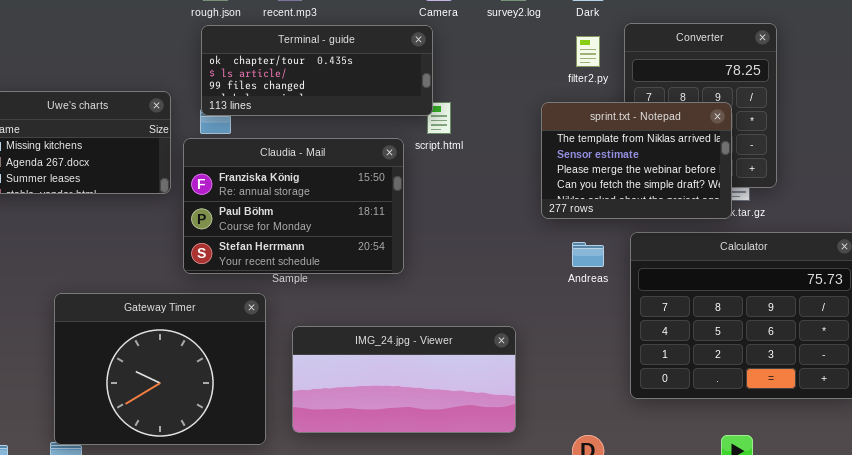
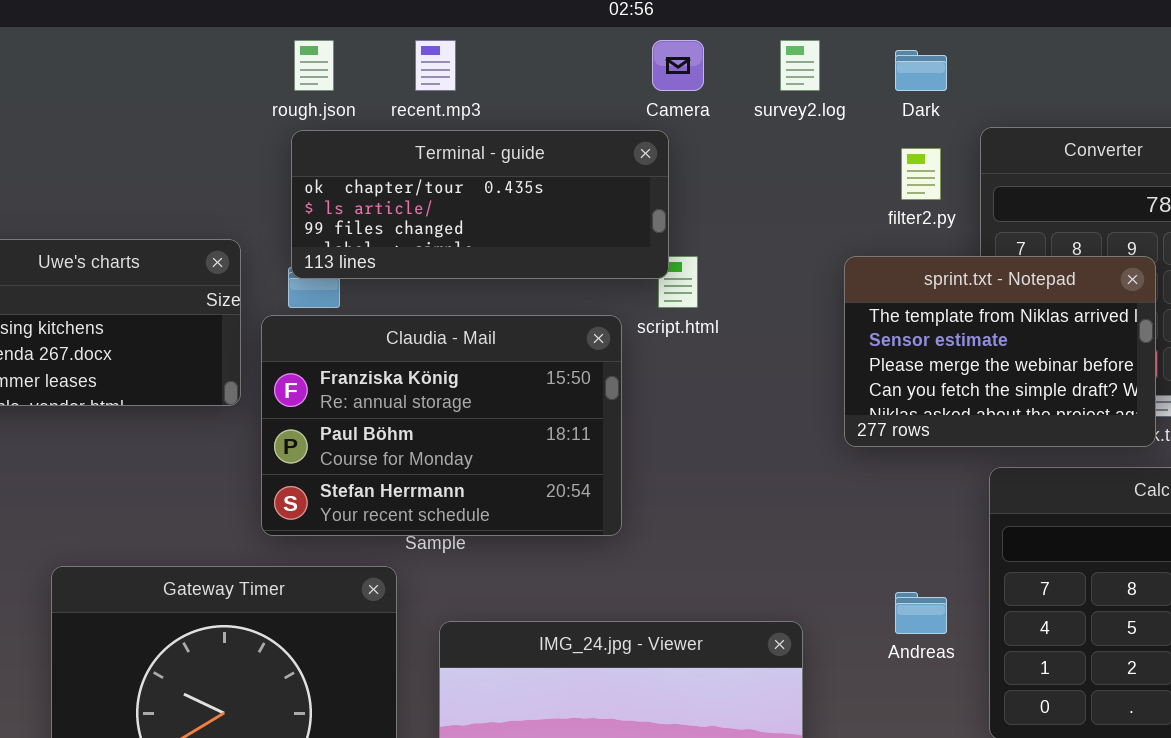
Andreas: [572,242,604,267] -> [895,592,947,634], moved

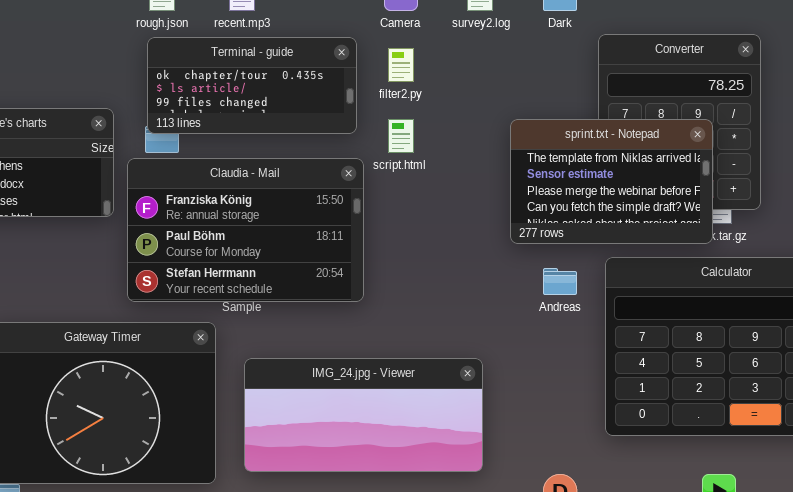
Terminal - guide: [291,130,669,279] -> [147,37,357,134], resized
filter2.py: [901,148,941,200] -> [388,48,414,82], moved
Andreas: [895,592,947,634] -> [543,268,577,295], moved

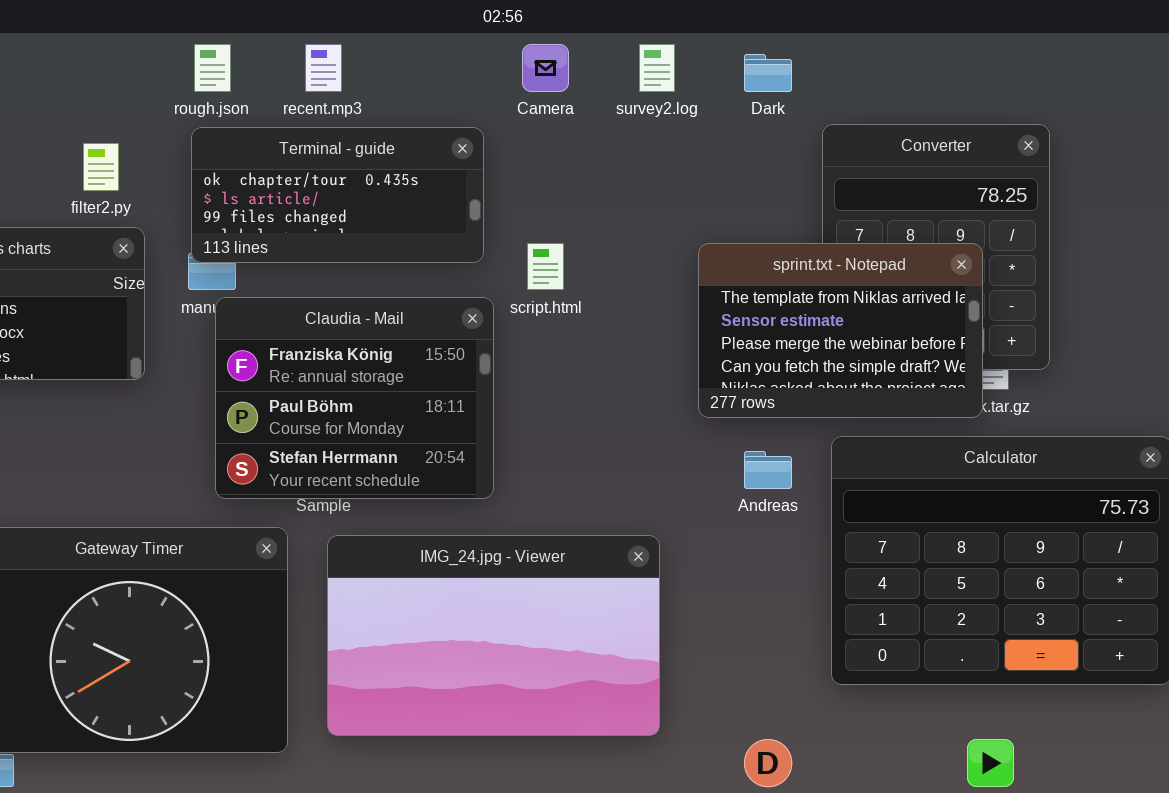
filter2.py: [388,48,414,82] -> [83,143,119,191], moved
Claudia - Mail: [127,158,364,302] -> [215,297,494,499], resized
IMG_24.jpg - Viewer: [244,358,483,472] -> [327,535,660,736], resized

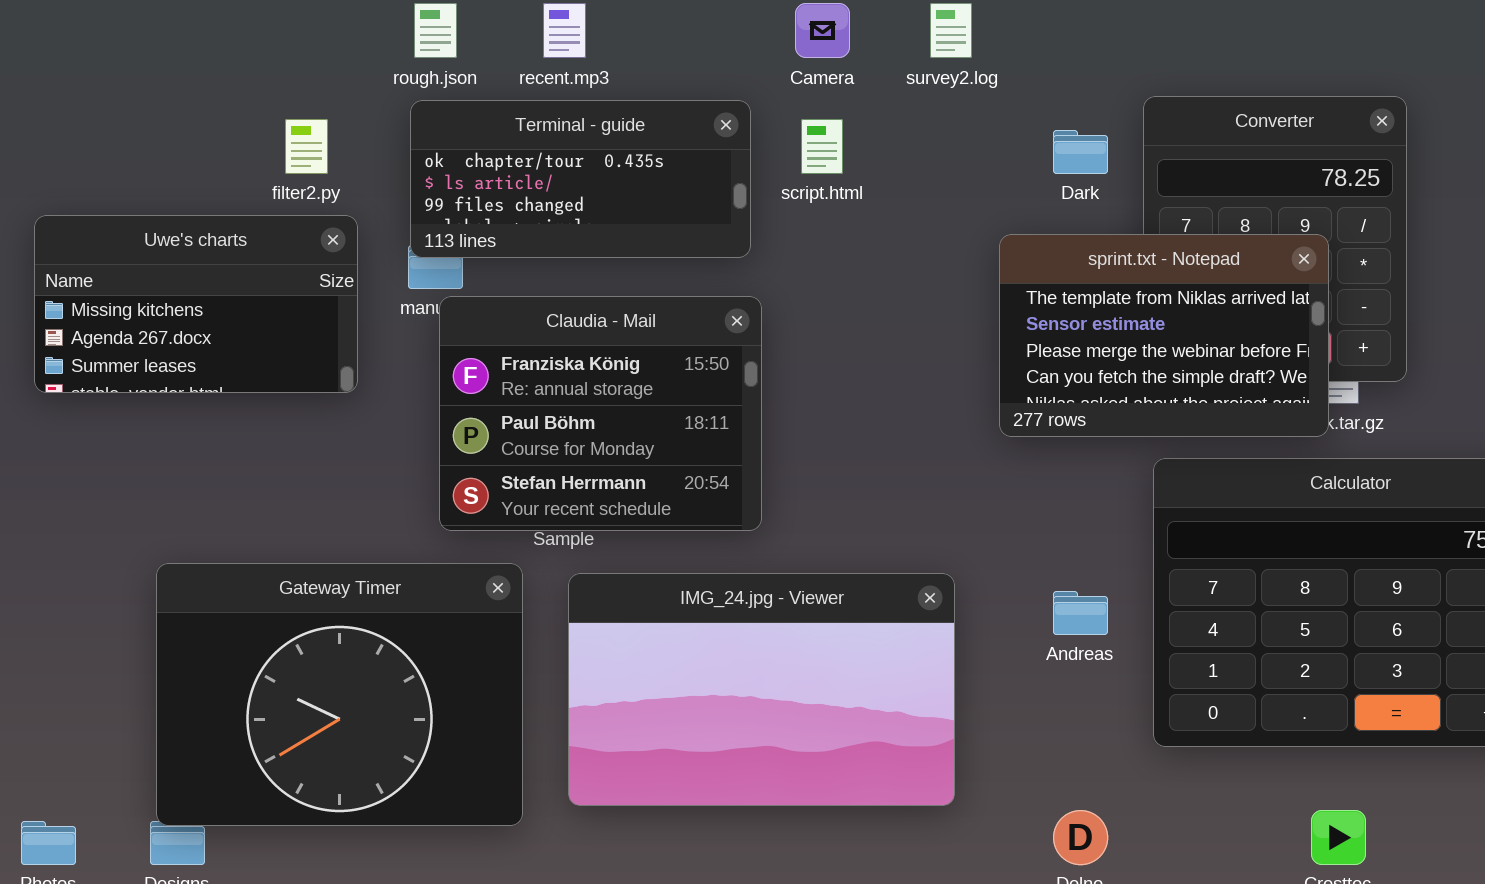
Dark: [744,54,792,92] -> [1053,130,1108,174], moved
script.html: [527,243,564,290] -> [801,119,843,174], moved
Andreas: [744,451,792,489] -> [1053,591,1108,635], moved

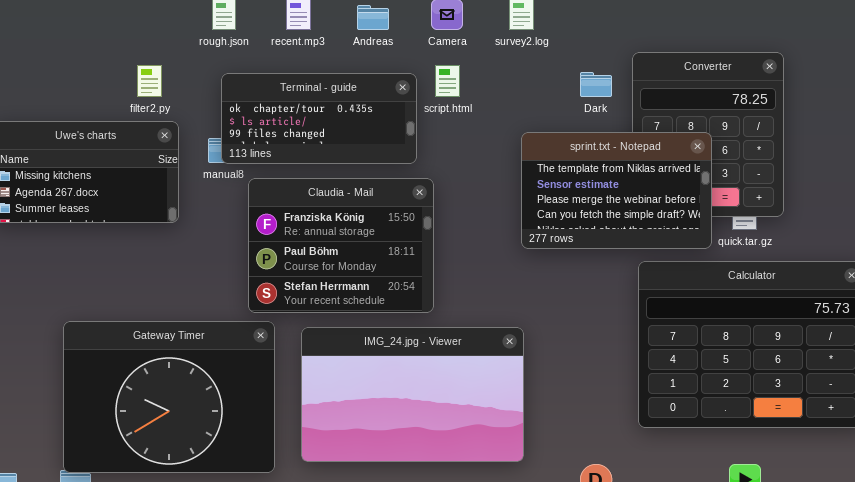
Terminal - guide: [410,100,751,258] -> [221,73,417,164], moved
sprint.txt - Notepad: [999,234,1329,437] -> [521,132,712,249], moved
Claudia - Mail: [439,296,762,531] -> [248,178,434,313], moved
Andreas: [1053,591,1108,635] -> [357,5,389,30], moved

